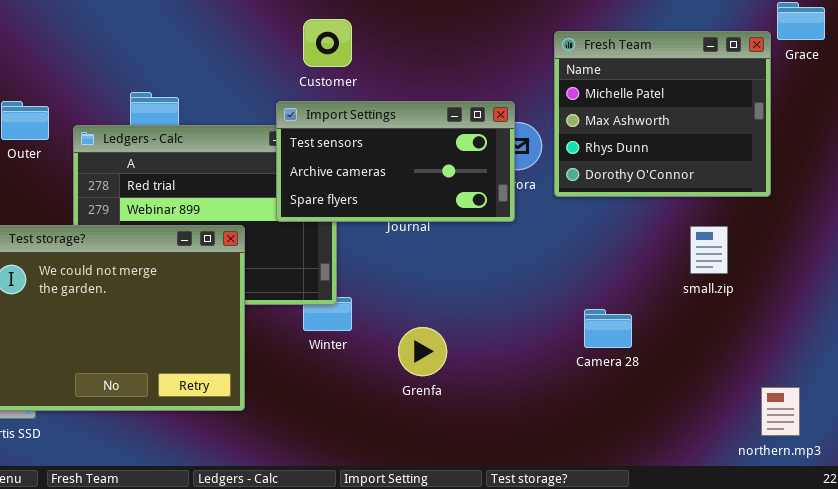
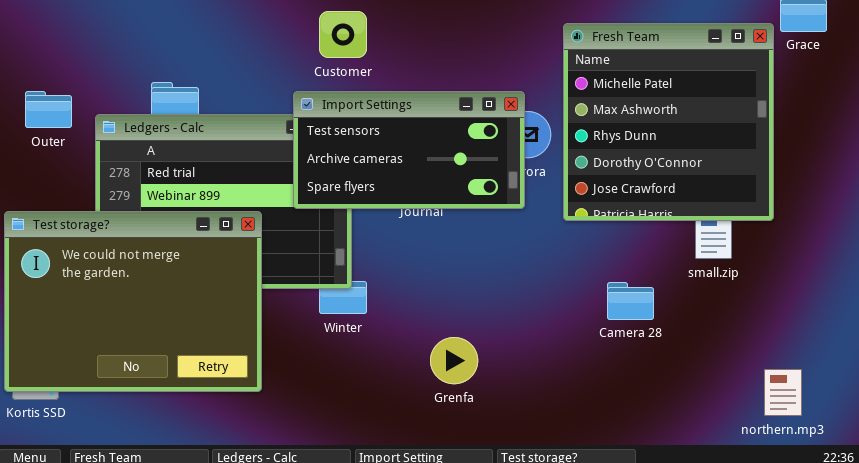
Fresh Team: [554,31,771,197] -> [563,23,774,221], resized
Camera 28: [584,309,632,348] -> [607,282,654,320], moved
Grenfa: [398,327,447,376] -> [430,337,478,384], moved

